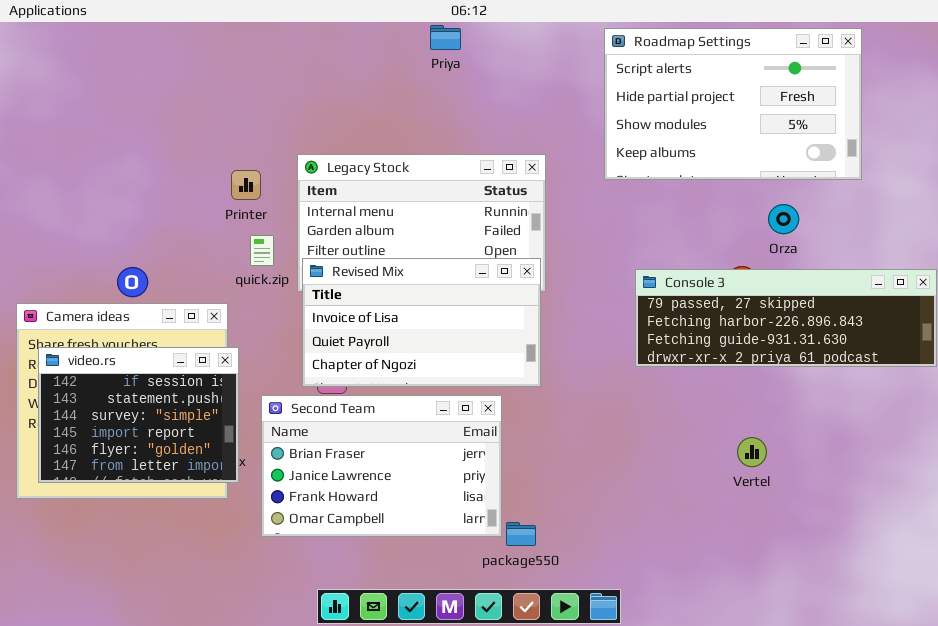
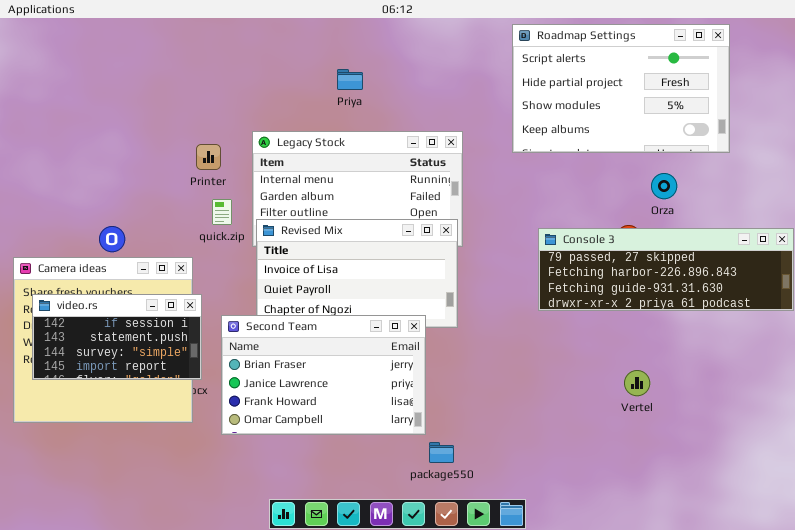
Priya: [430,25,461,50] -> [337,69,363,90], moved
video.rs: [38,347,239,483] -> [32,294,202,380], resized
Second Team: [261,395,502,537] -> [221,315,426,435], moved

